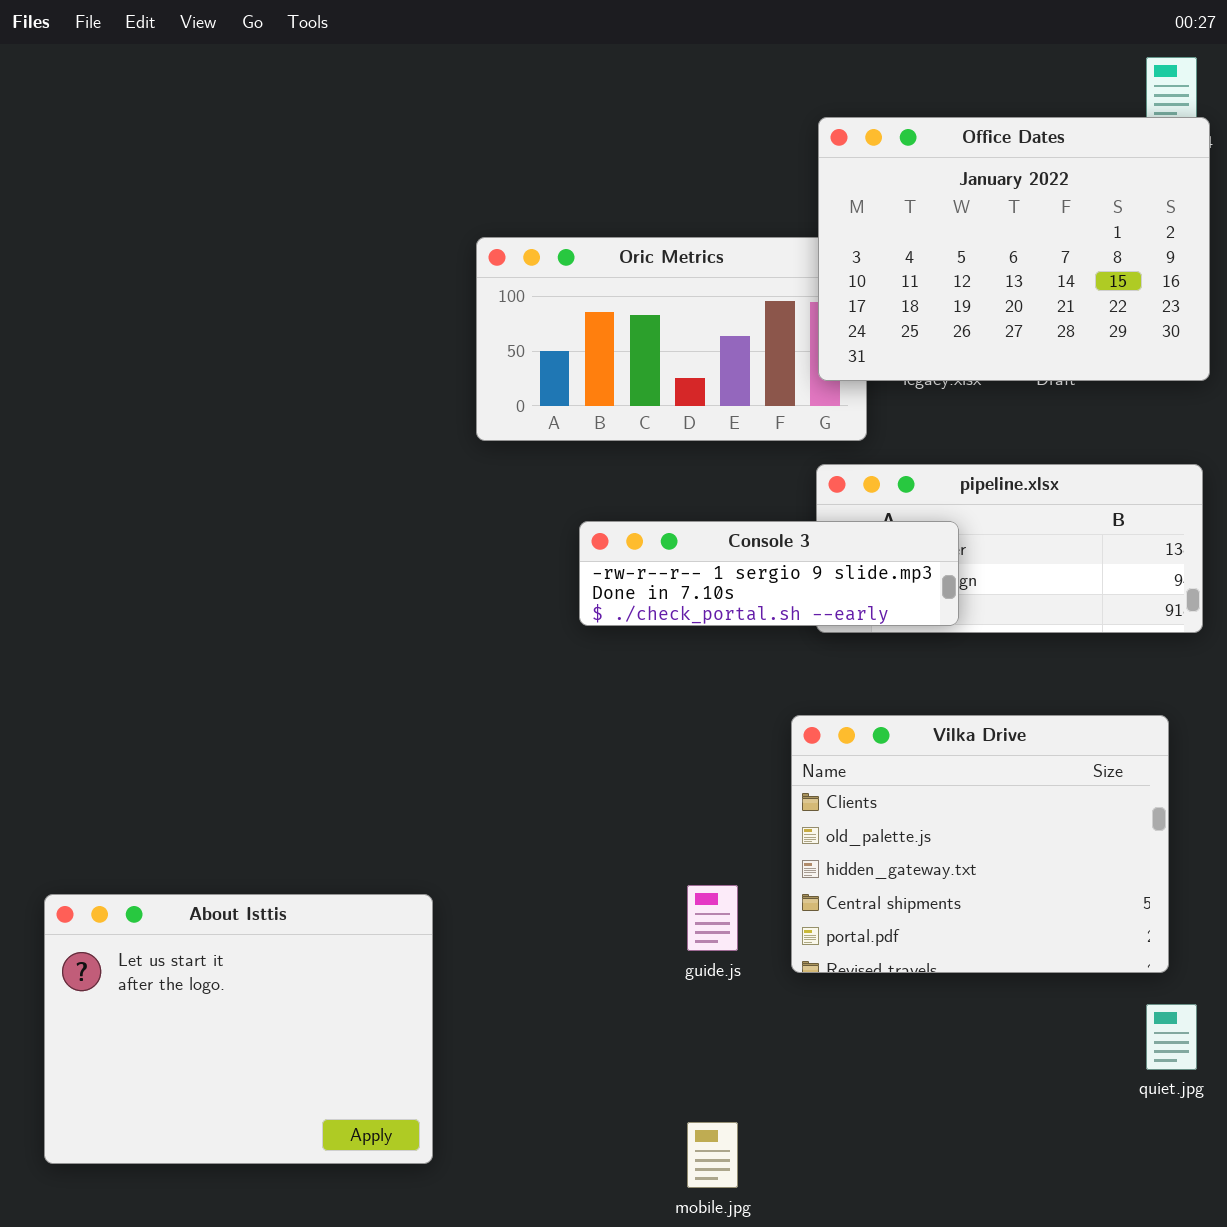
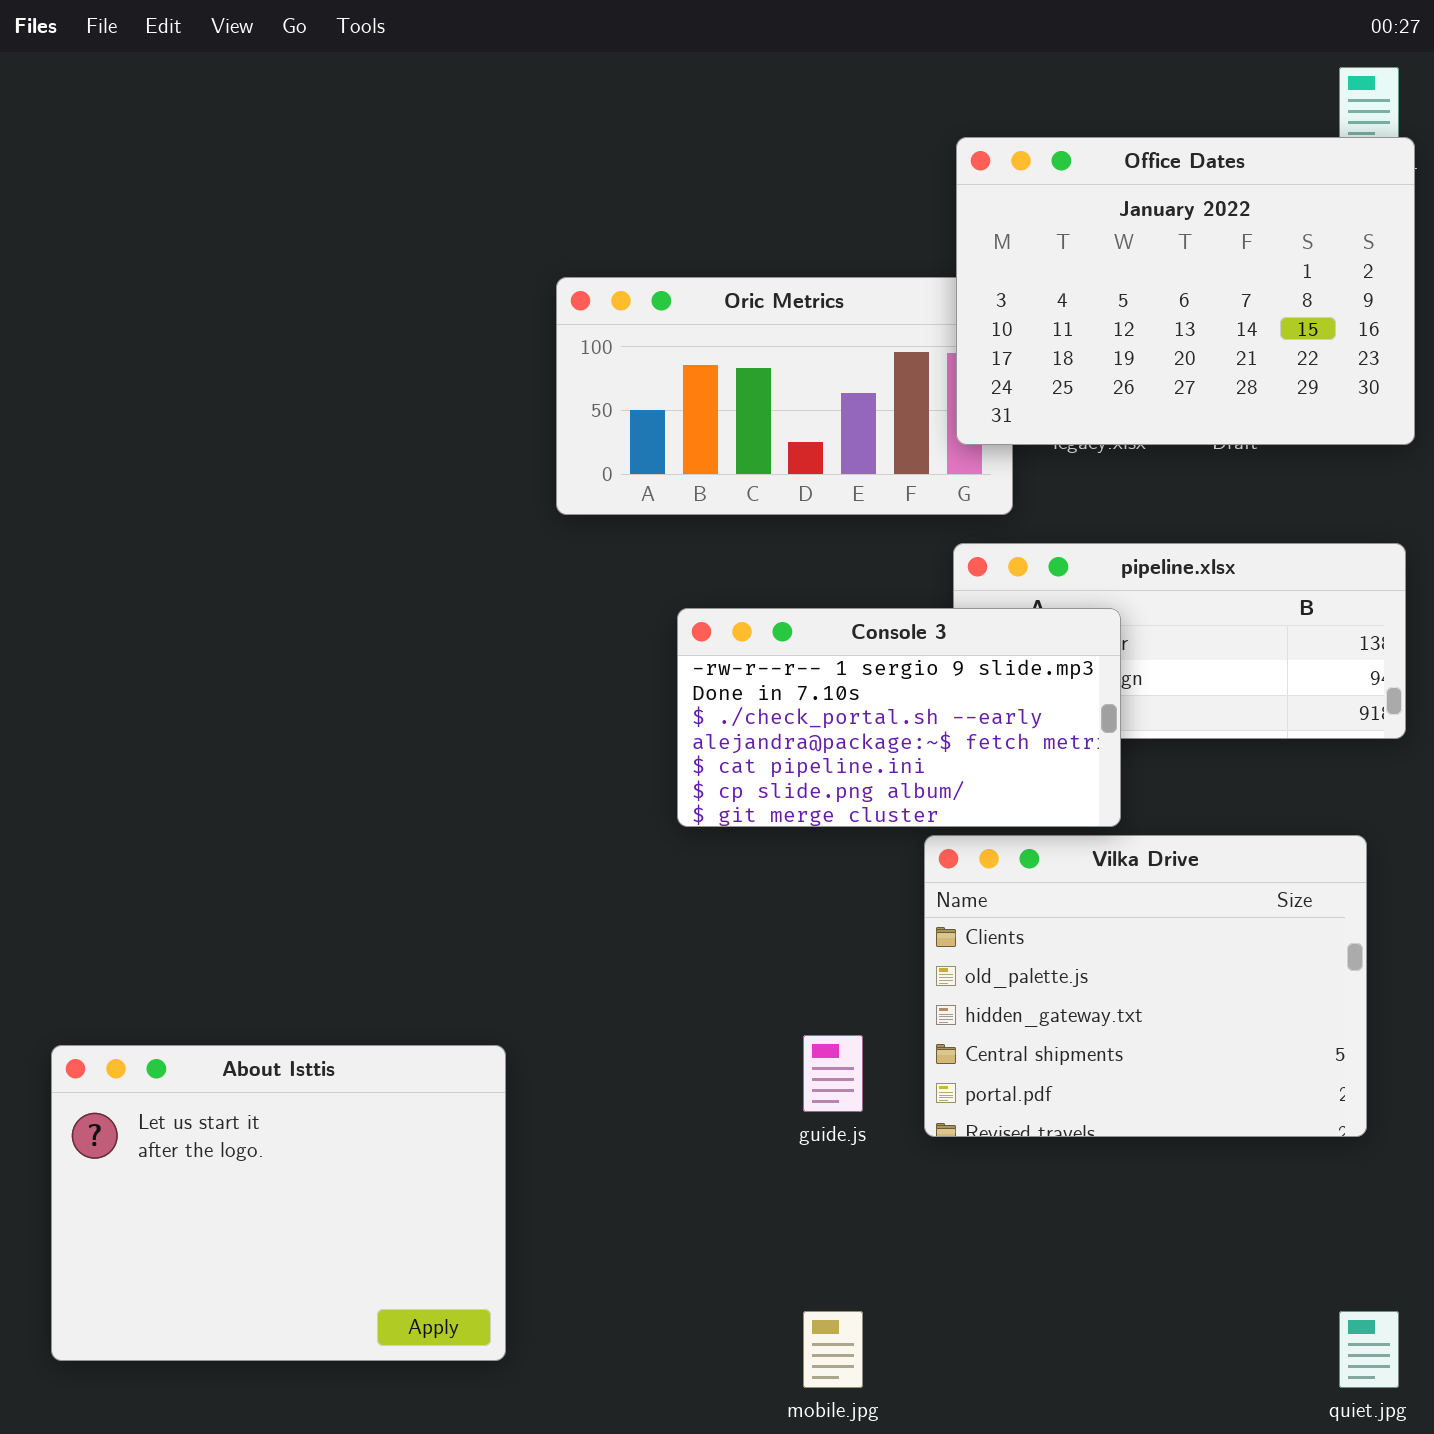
Console 3: [579,521,959,626] -> [677,608,1121,827], resized
quiet.jpg: [1146,1004,1197,1070] -> [1339,1311,1399,1388], moved

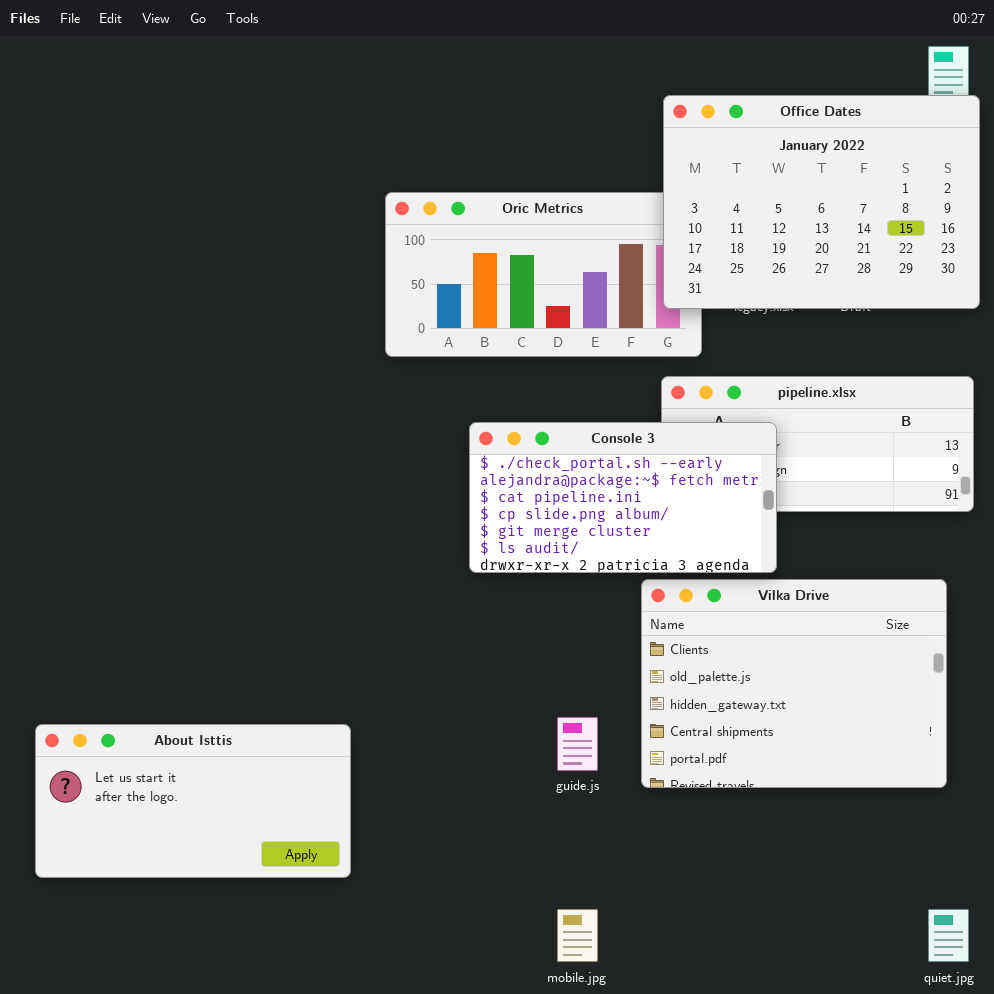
Console 3: [677,608,1121,827] -> [469,422,777,573], scrolled down 2 rows
About Isttis: [51,1045,506,1361] -> [35,724,351,878], resized

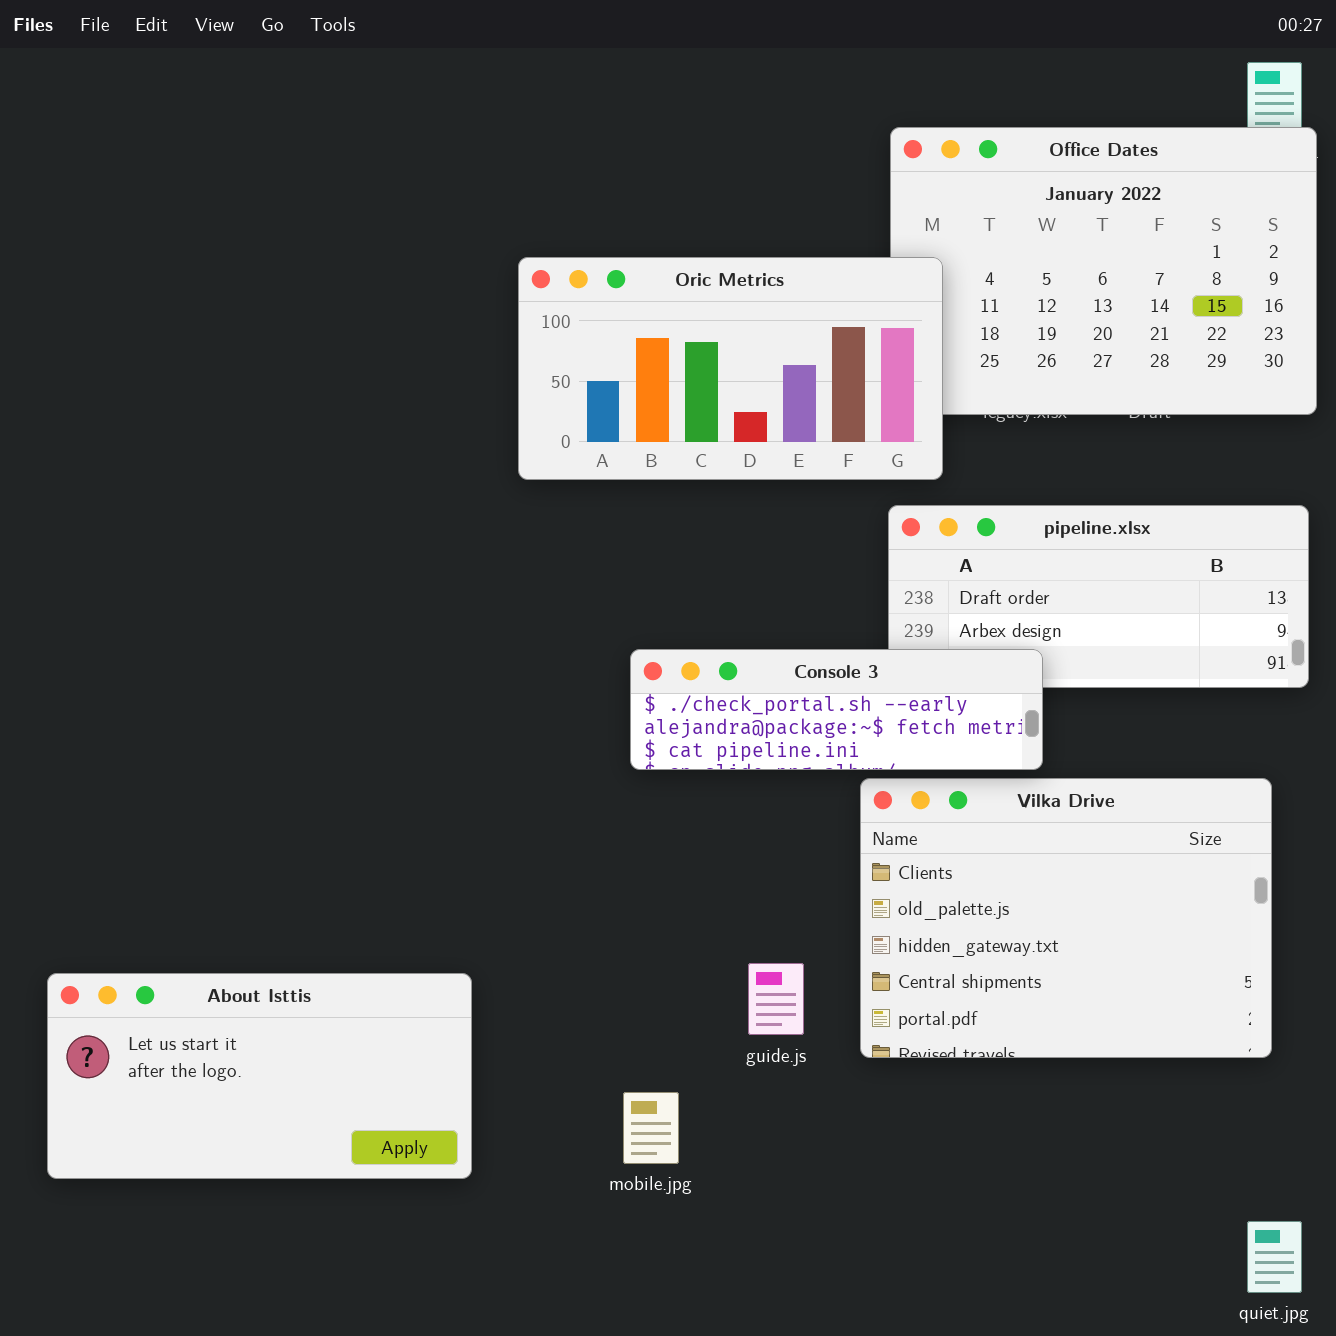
Oric Metrics: [385,192,702,357] -> [518,257,943,480], raised
Console 3: [469,422,777,573] -> [630,649,1043,770], resized
mobile.jpg: [557,909,598,962] -> [623,1092,679,1164], moved

